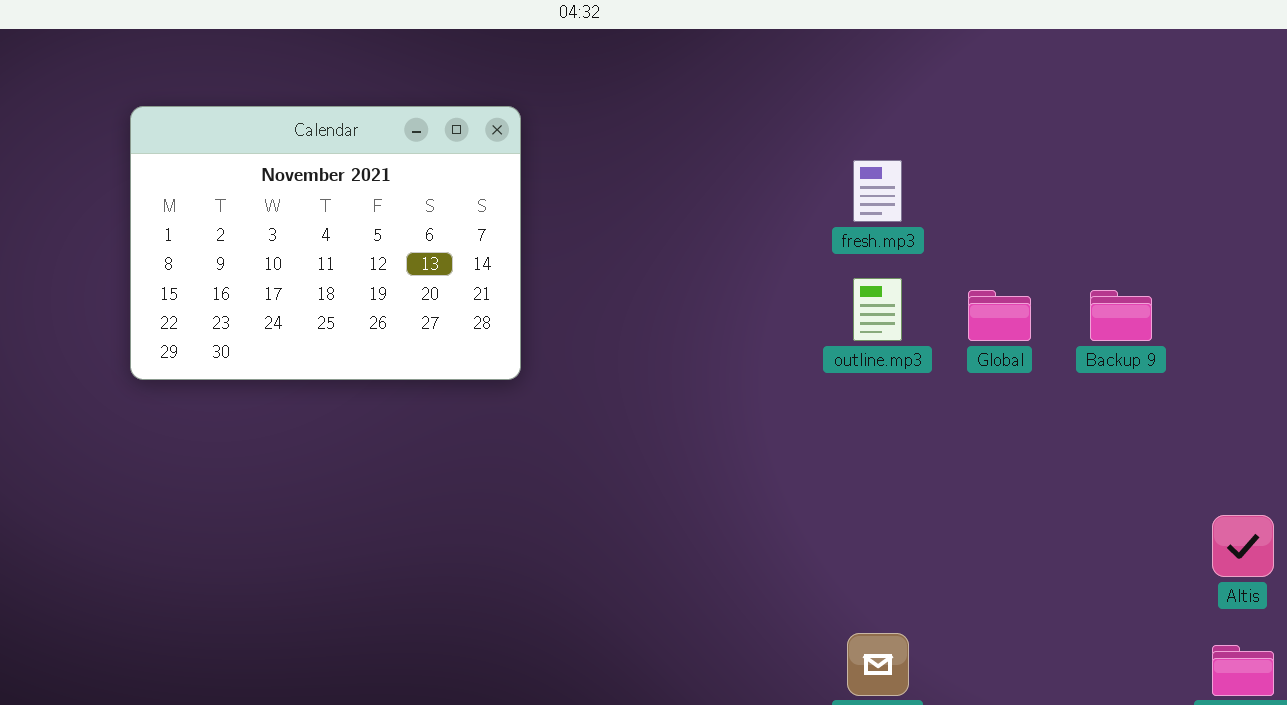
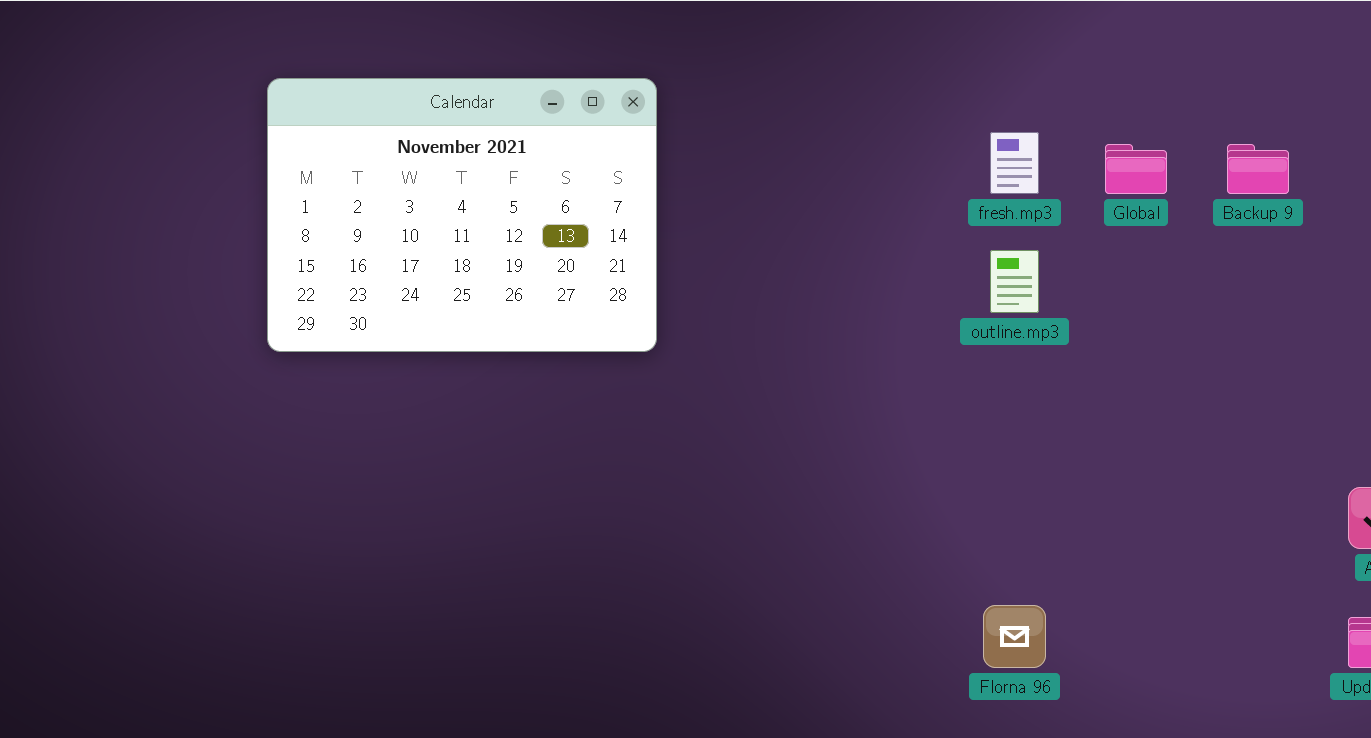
Global: [968,290,1031,341] -> [1105,144,1167,194], moved
Backup 9: [1090,290,1152,341] -> [1227,144,1289,194], moved

